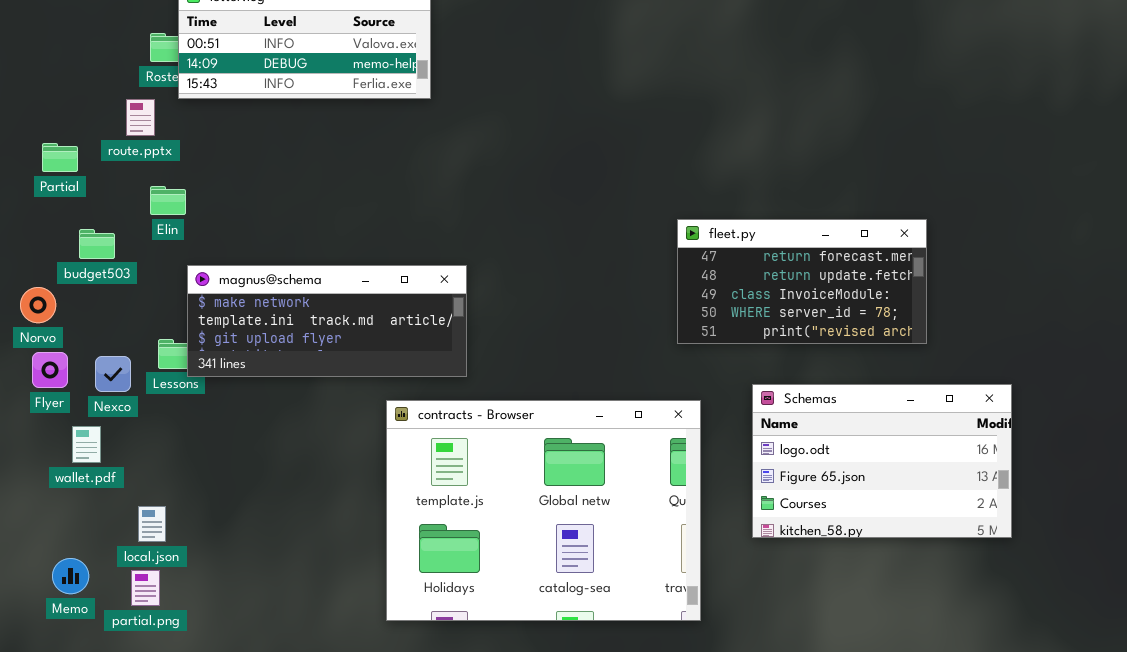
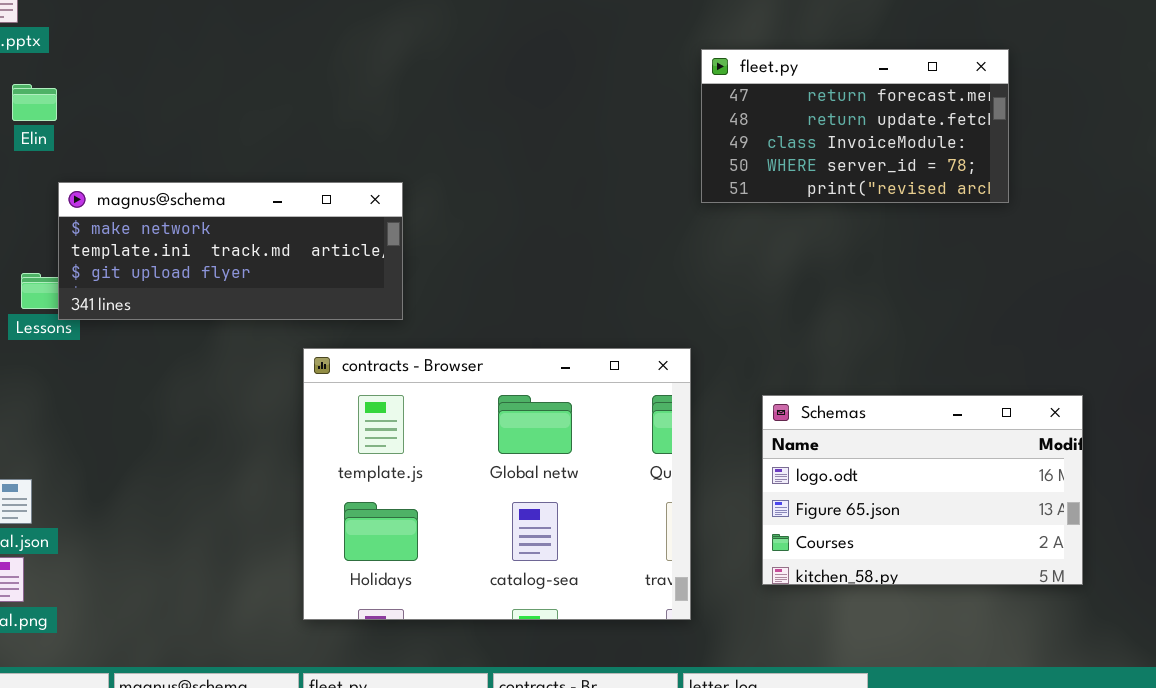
fleet.py: [677,219,927,344] -> [701,49,1009,203], moved
Schemas: [752,384,1012,538] -> [762,395,1083,585], moved

